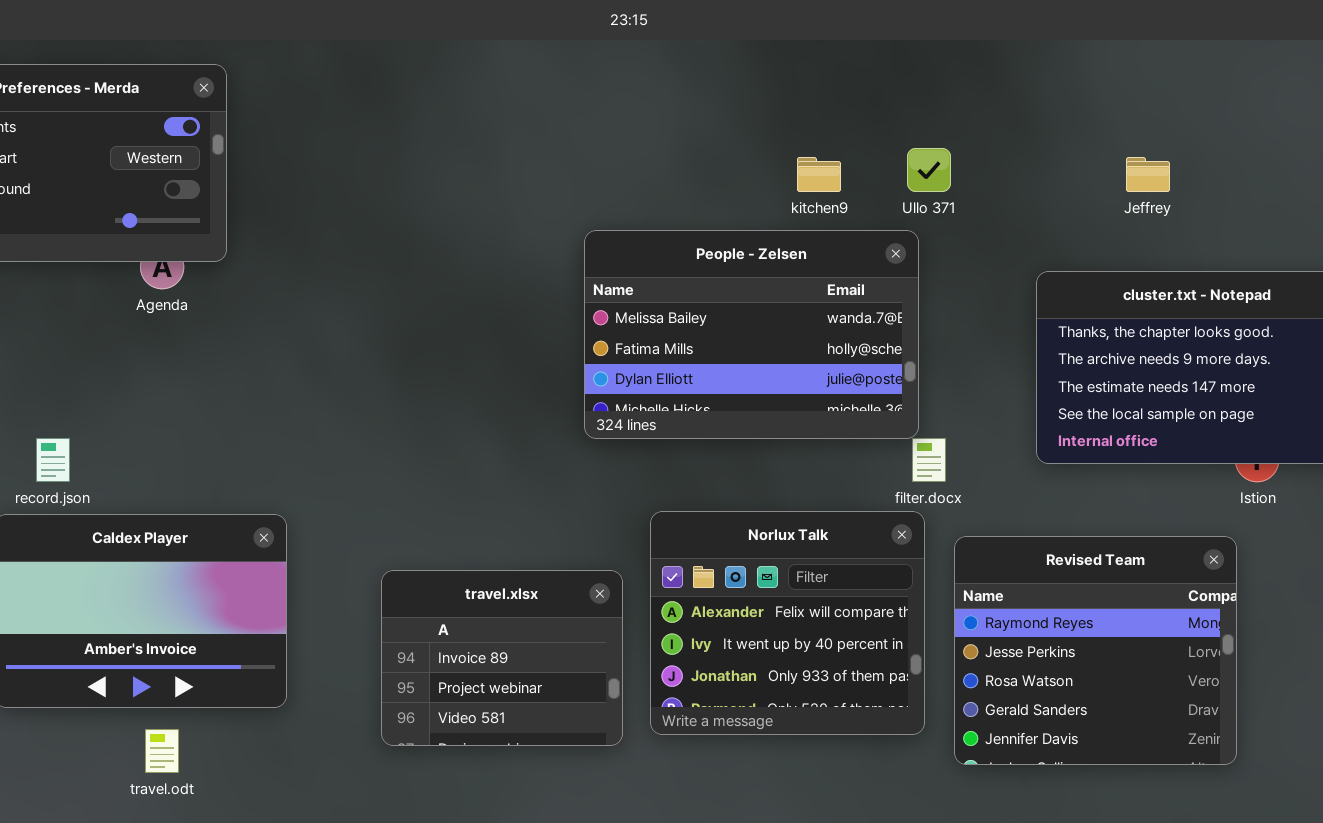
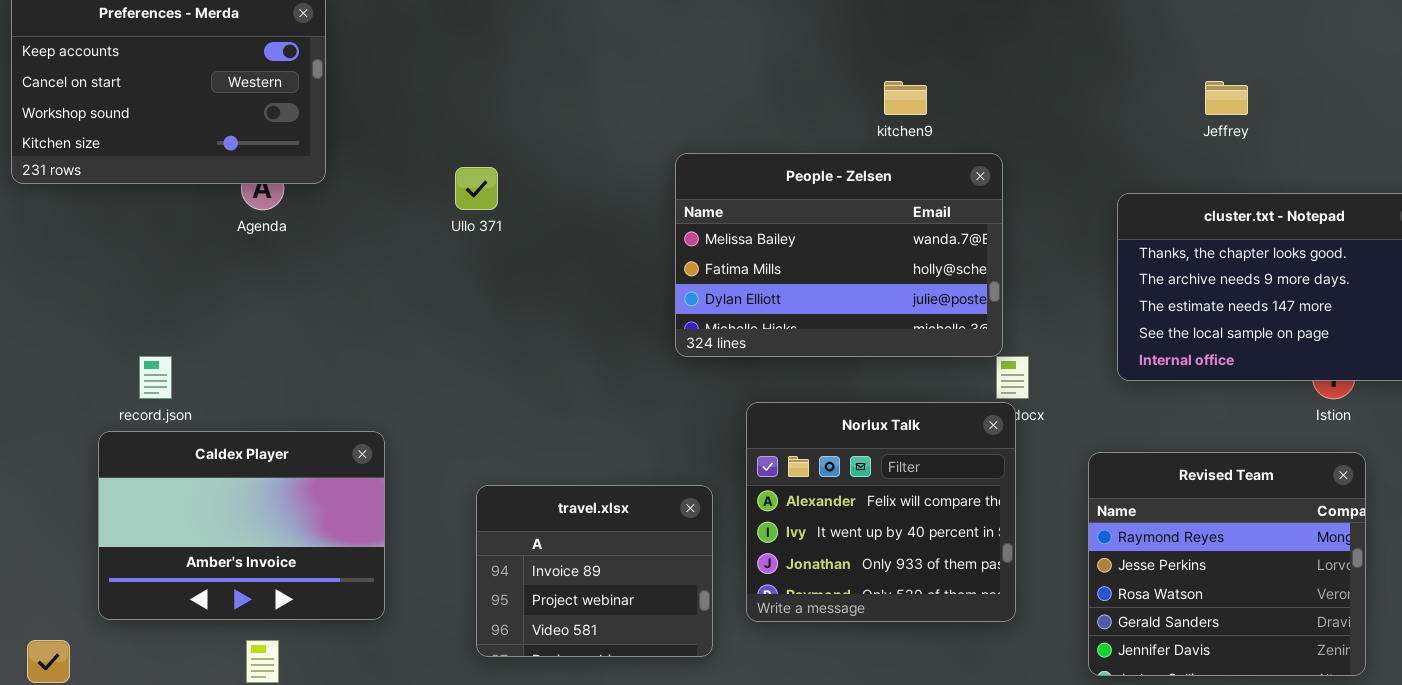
Ullo 371: [907,148,951,192] -> [455,167,498,210], moved
Norlux Talk: [650,511,925,735] -> [746,402,1016,622], moved
Revised Team: [954,536,1237,765] -> [1088,452,1366,676], moved

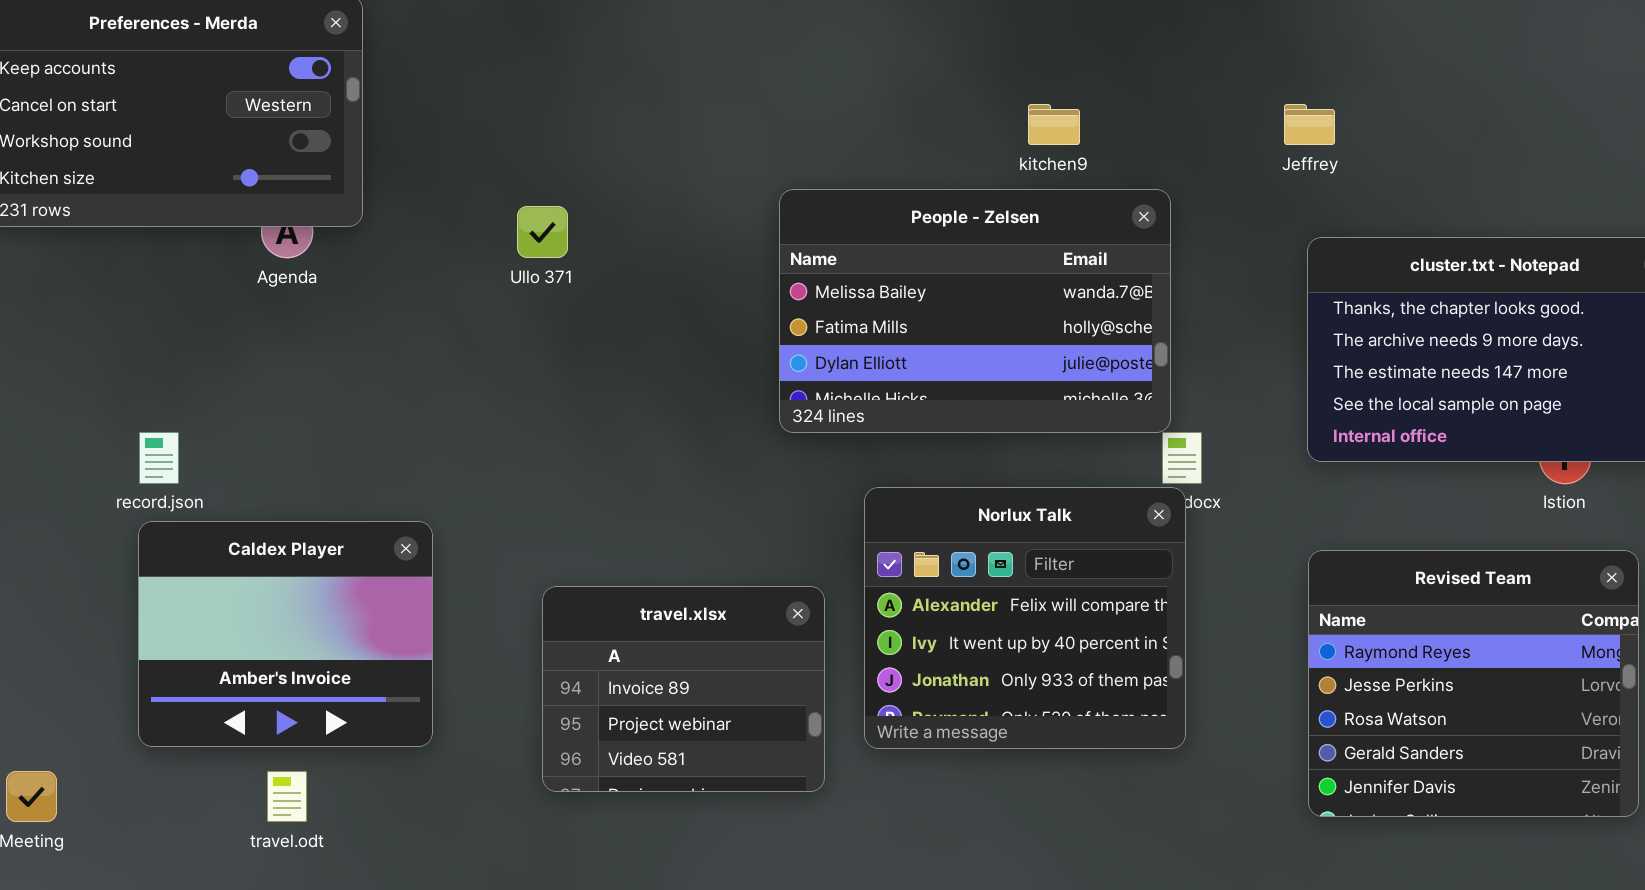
Jeffrey: [1205,81,1248,115] -> [1284,104,1335,145], moved
Caldex Player: [98,431,385,620] -> [138,521,433,747], resized
Revised Team: [1088,452,1366,676] -> [1308,550,1639,817], moved

